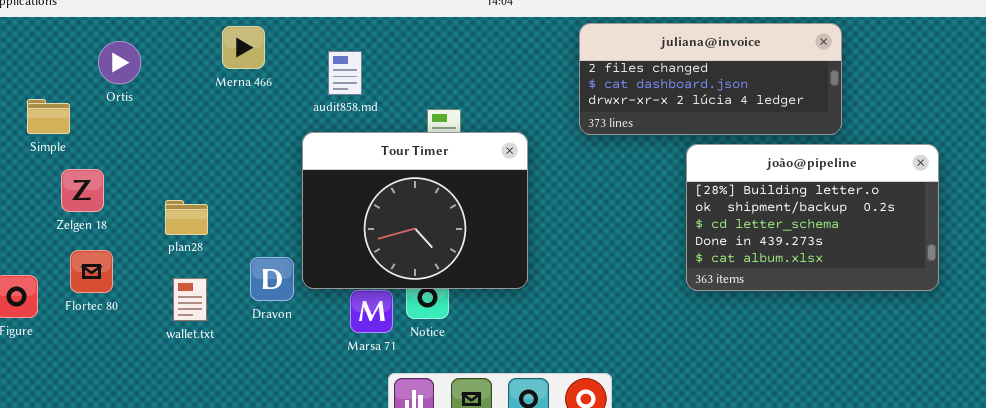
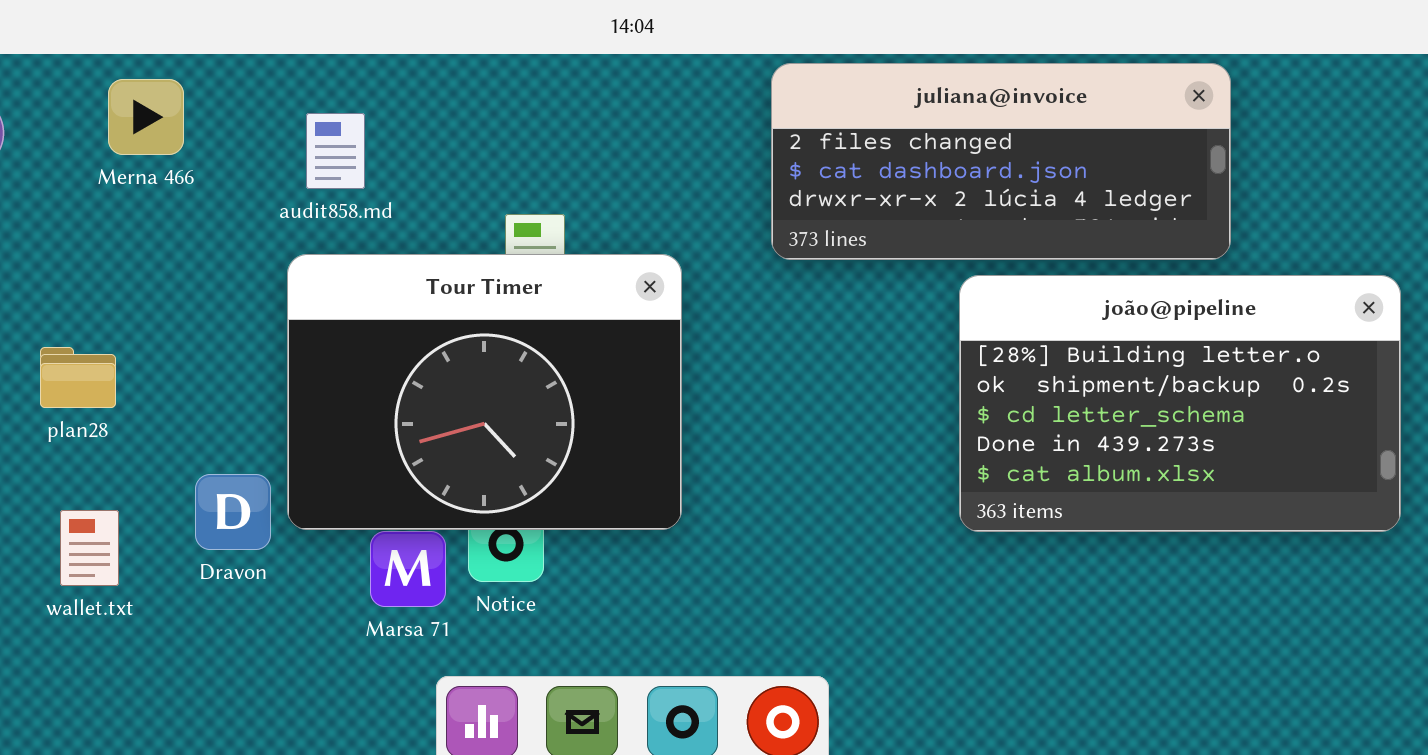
Merna 466: [222,26,265,69] -> [108,79,184,155], moved
audit858.md: [328,51,362,95] -> [306,113,365,189], moved
plan28: [165,200,208,235] -> [40,347,116,408], moved

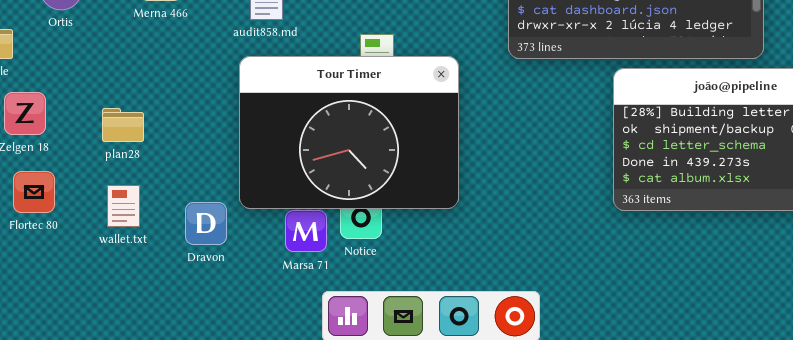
Dravon: [195,474,271,550] -> [185,202,227,245], moved
wallet.txt: [60,510,119,586] -> [107,185,140,227], moved

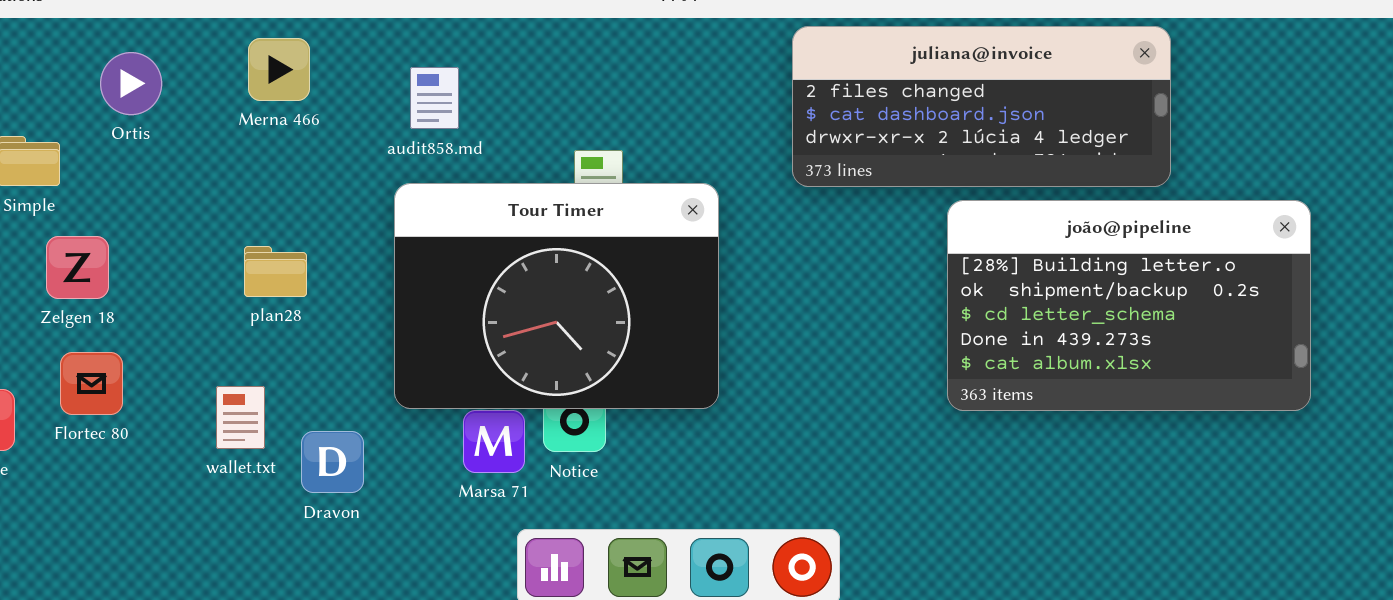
plan28: [102,108,144,142] -> [244,246,307,297], moved
wallet.txt: [107,185,140,227] -> [216,386,265,449], moved
Dravon: [185,202,227,245] -> [301,431,364,493], moved

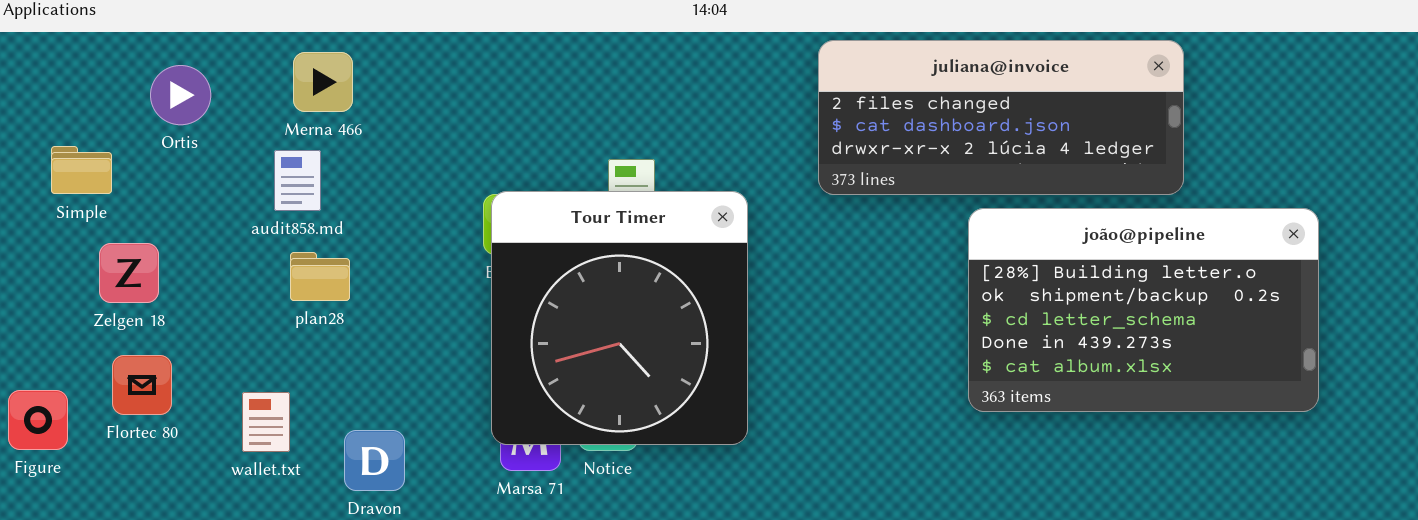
audit858.md: [410,67,459,129] -> [274,150,321,211], moved
Tour Timer: [394,183,719,409] -> [491,191,748,445], resized
wallet.txt: [216,386,265,449] -> [242,392,290,452], moved

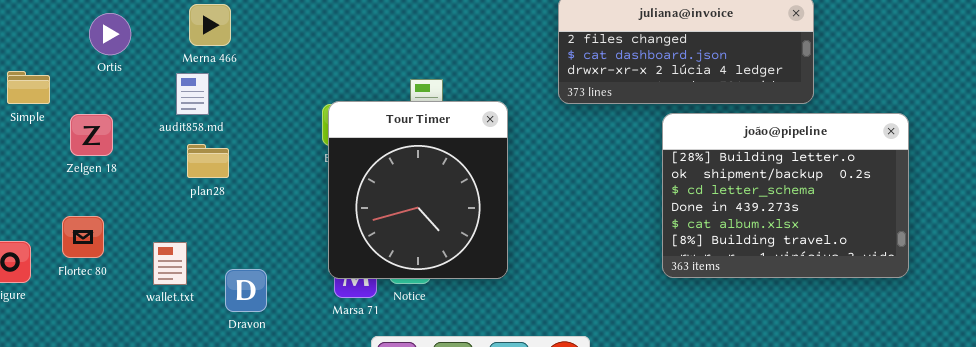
Simple: [51,146,112,194] -> [7,71,50,104], moved
joão@pipeline: [968,208,1319,412] -> [662,113,909,278], resized
Zelgen 18: [99,243,159,303] -> [70,114,113,156], moved

